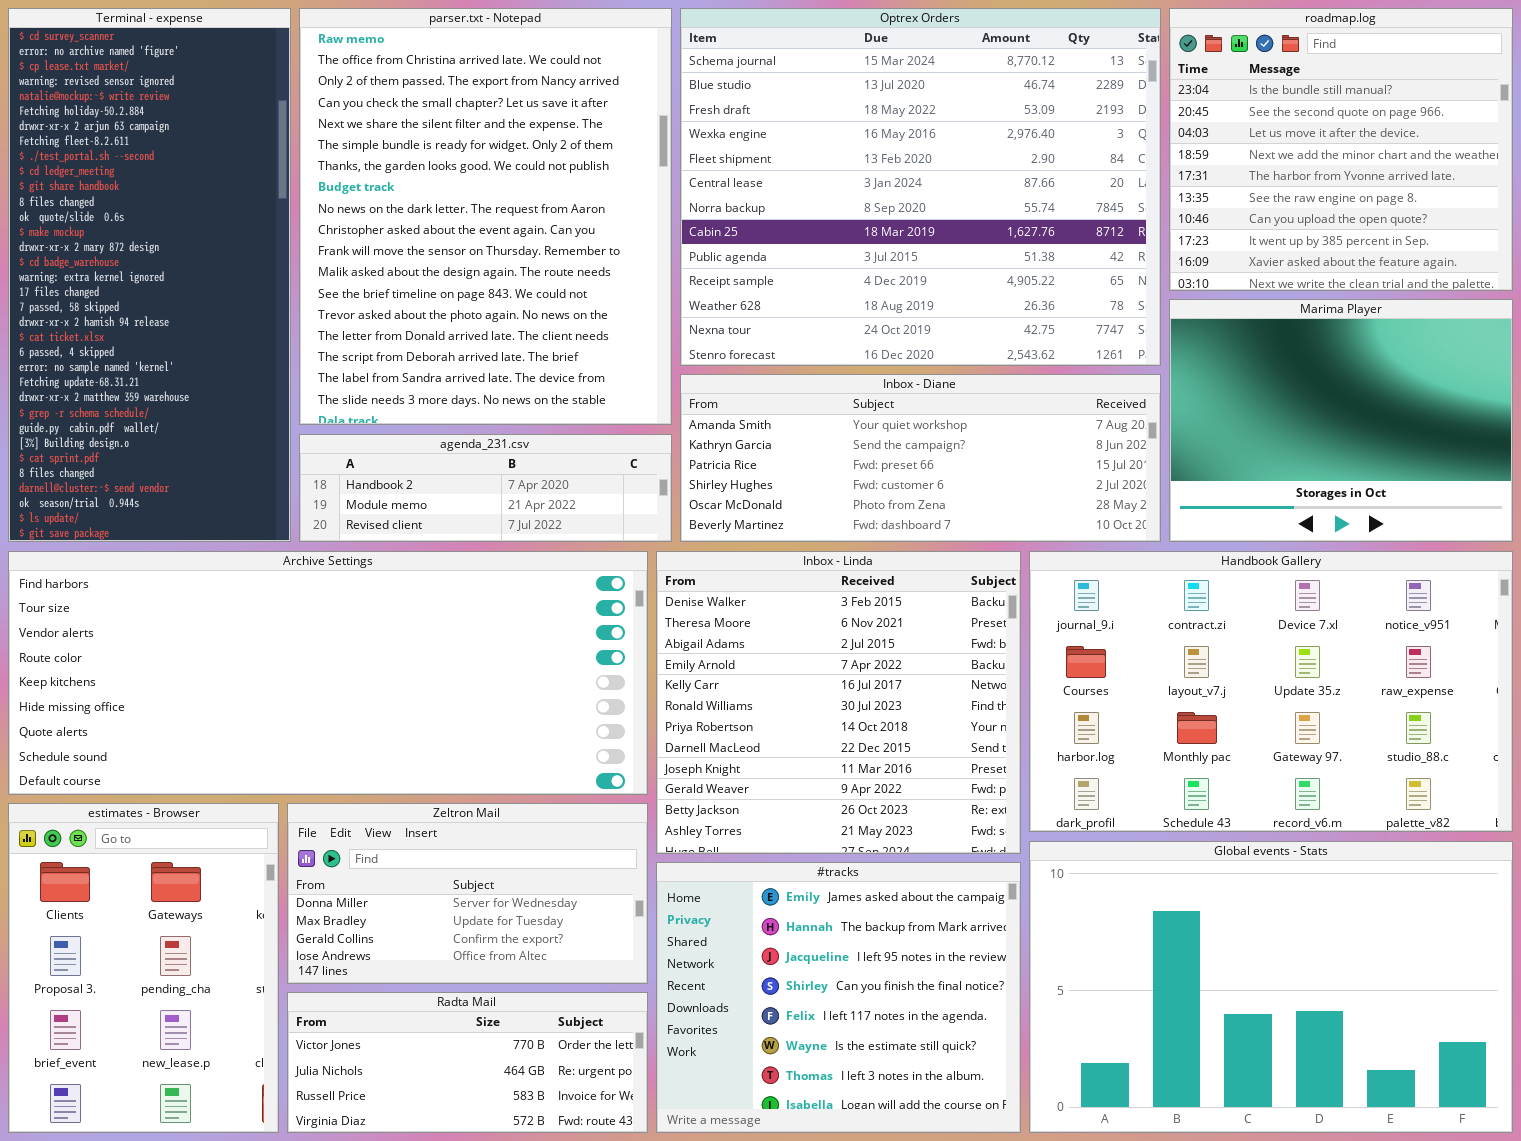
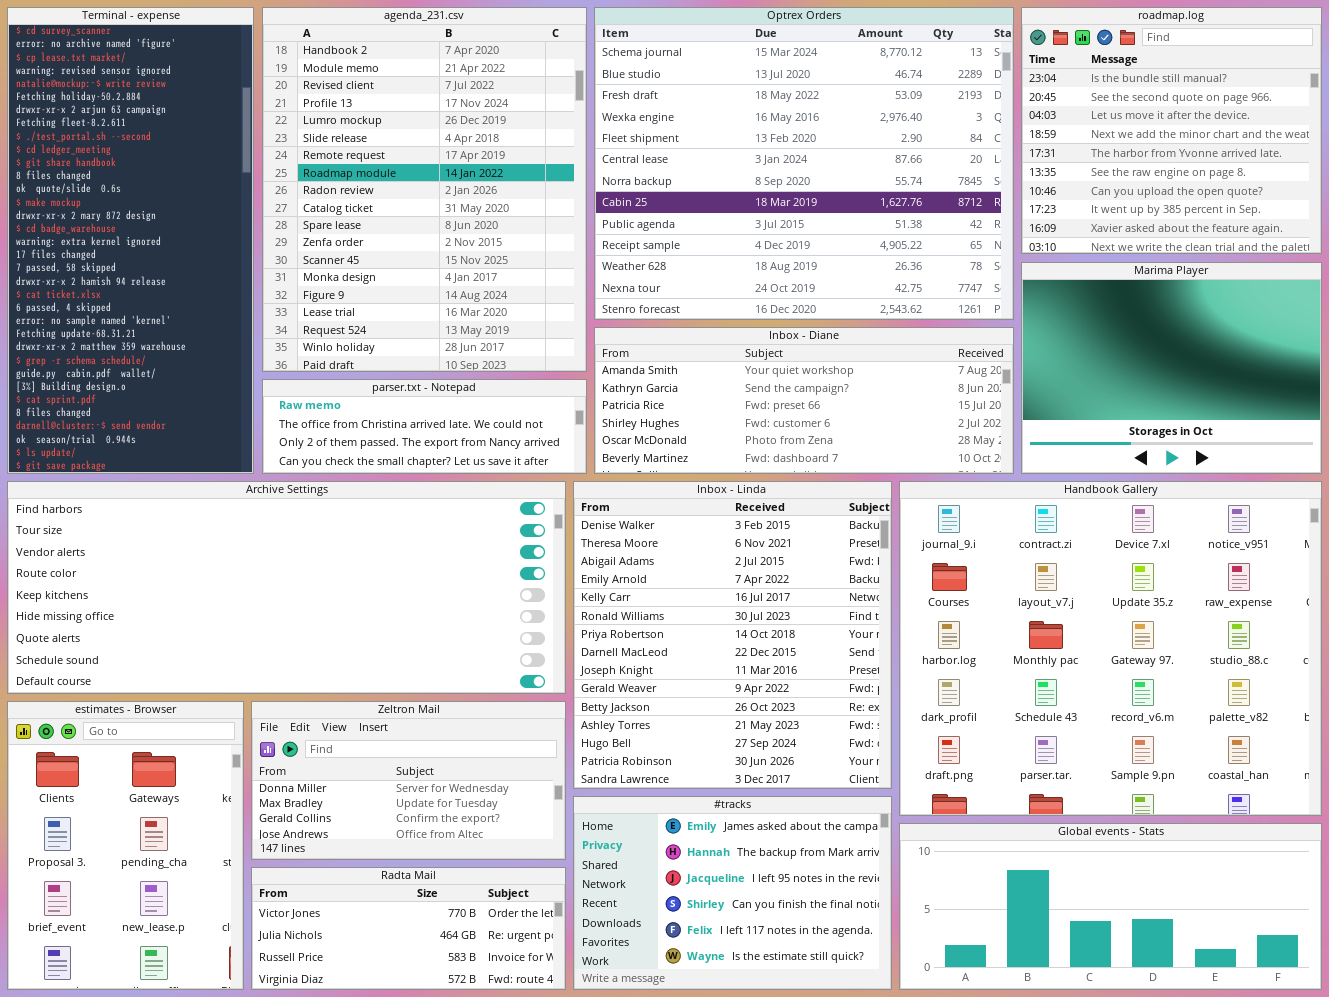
parser.txt - Notepad: [299,8,672,425] -> [262,379,587,474], moved, resized
agenda_231.csv: [299,434,672,542] -> [262,7,587,372], moved, resized
Inbox - Linda: [656,551,1021,854] -> [573,481,892,789], resized
Handbook Gallery: [1029,551,1513,832] -> [899,481,1322,816], resized
Global events - Stats: [1029,841,1513,1133] -> [899,823,1322,990], resized
#tracks: [656,862,1021,1133] -> [573,796,892,990], resized

